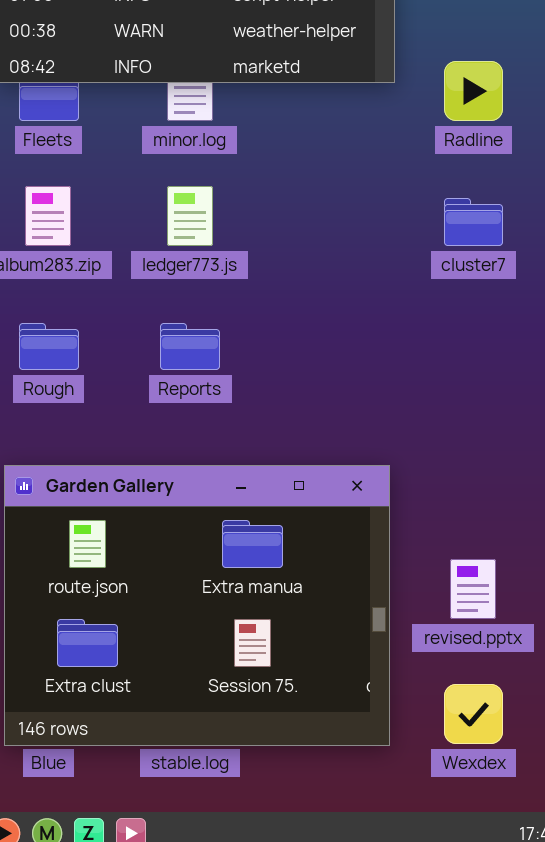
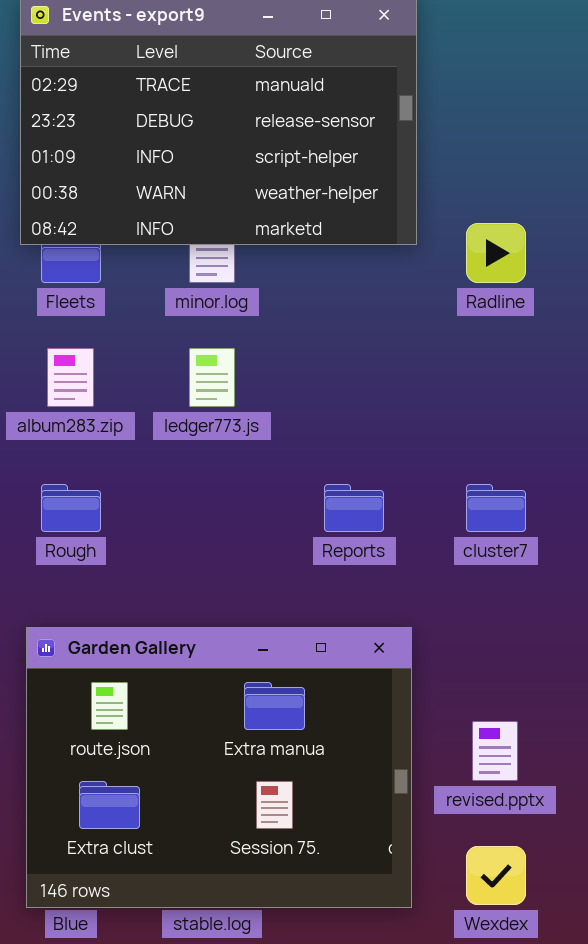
cluster7: [444,198,503,246] -> [466,484,526,532], moved
Reports: [160,323,220,370] -> [324,484,384,532], moved

